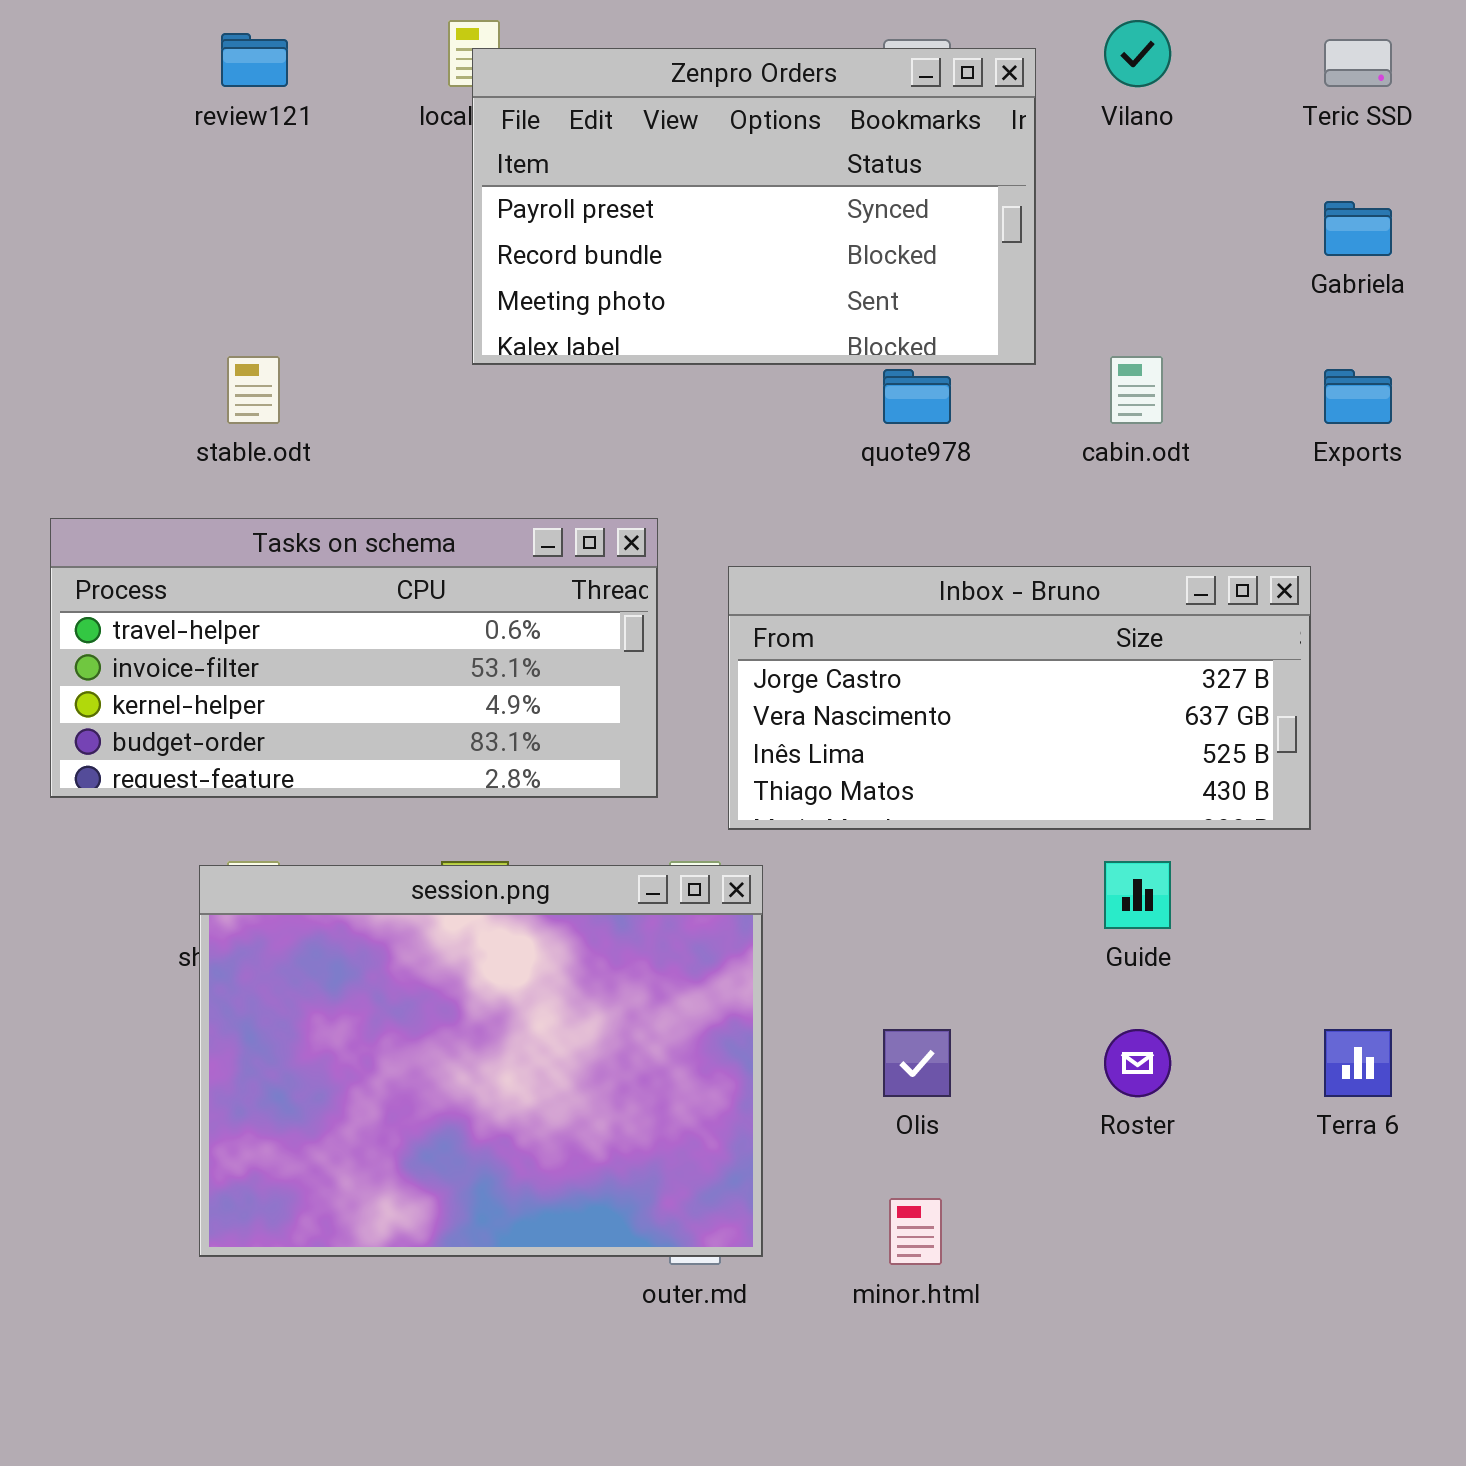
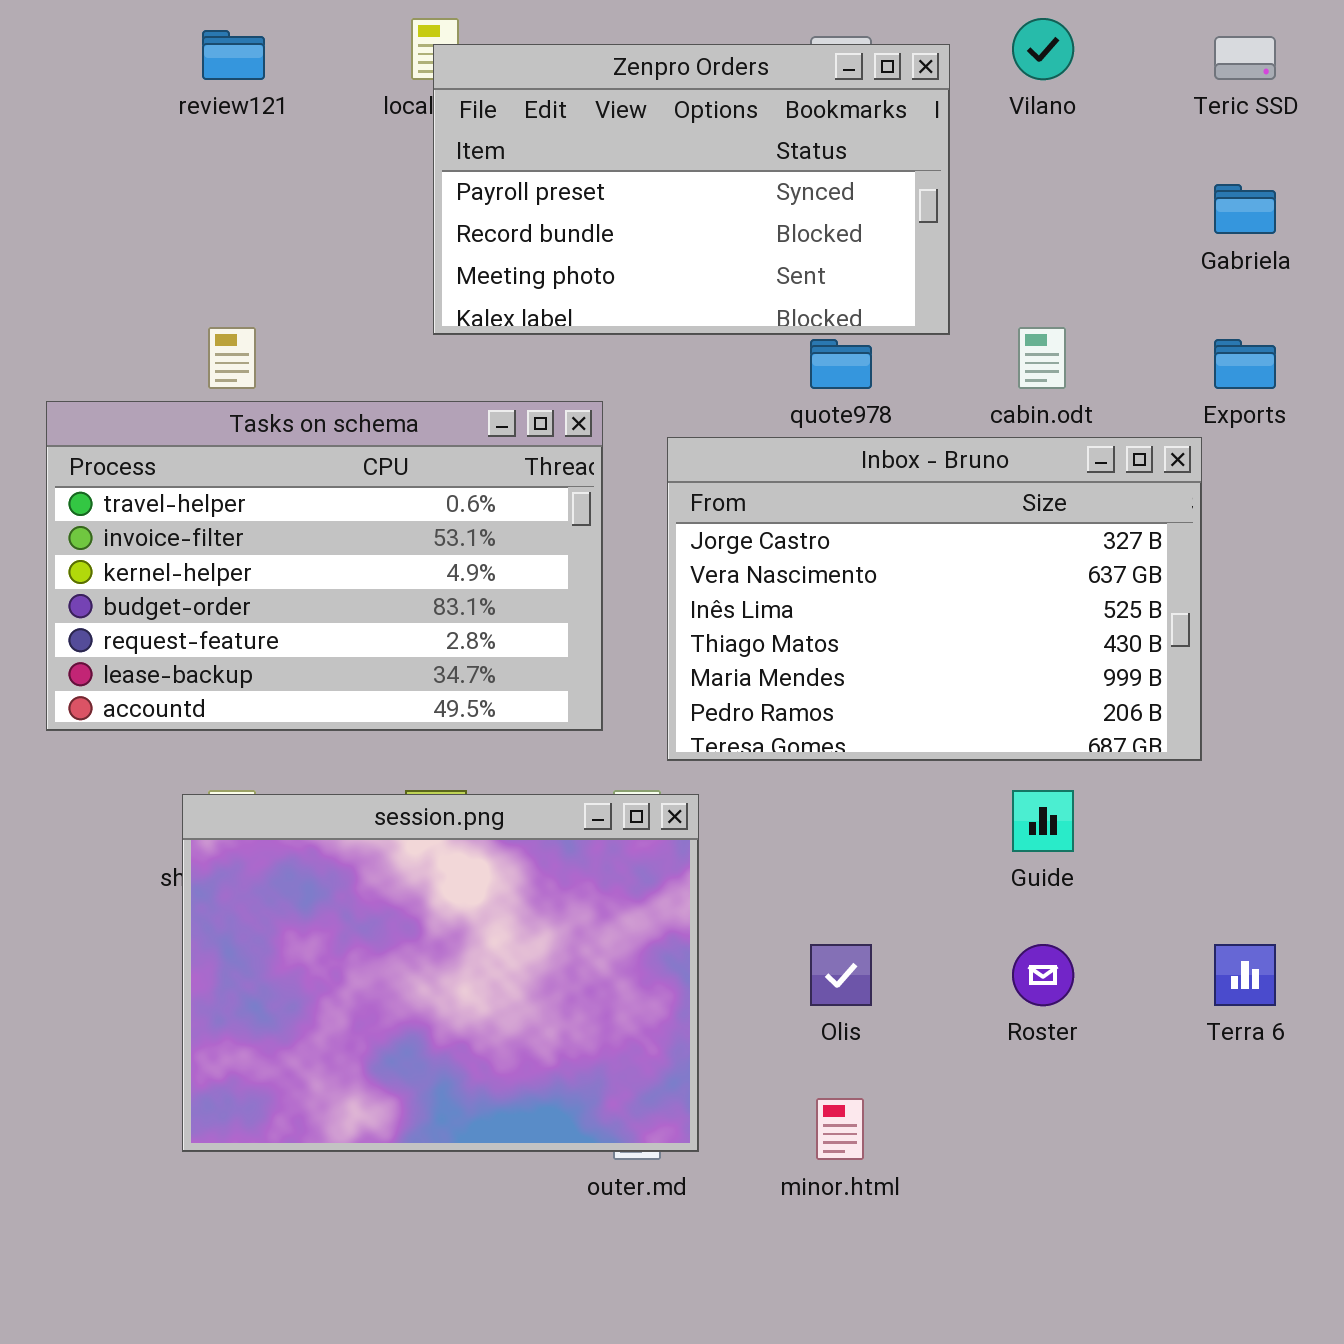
Tasks on schema: [50,518,658,798] -> [46,401,603,731], resized
Inbox - Bruno: [728,566,1311,830] -> [667,437,1202,761], resized

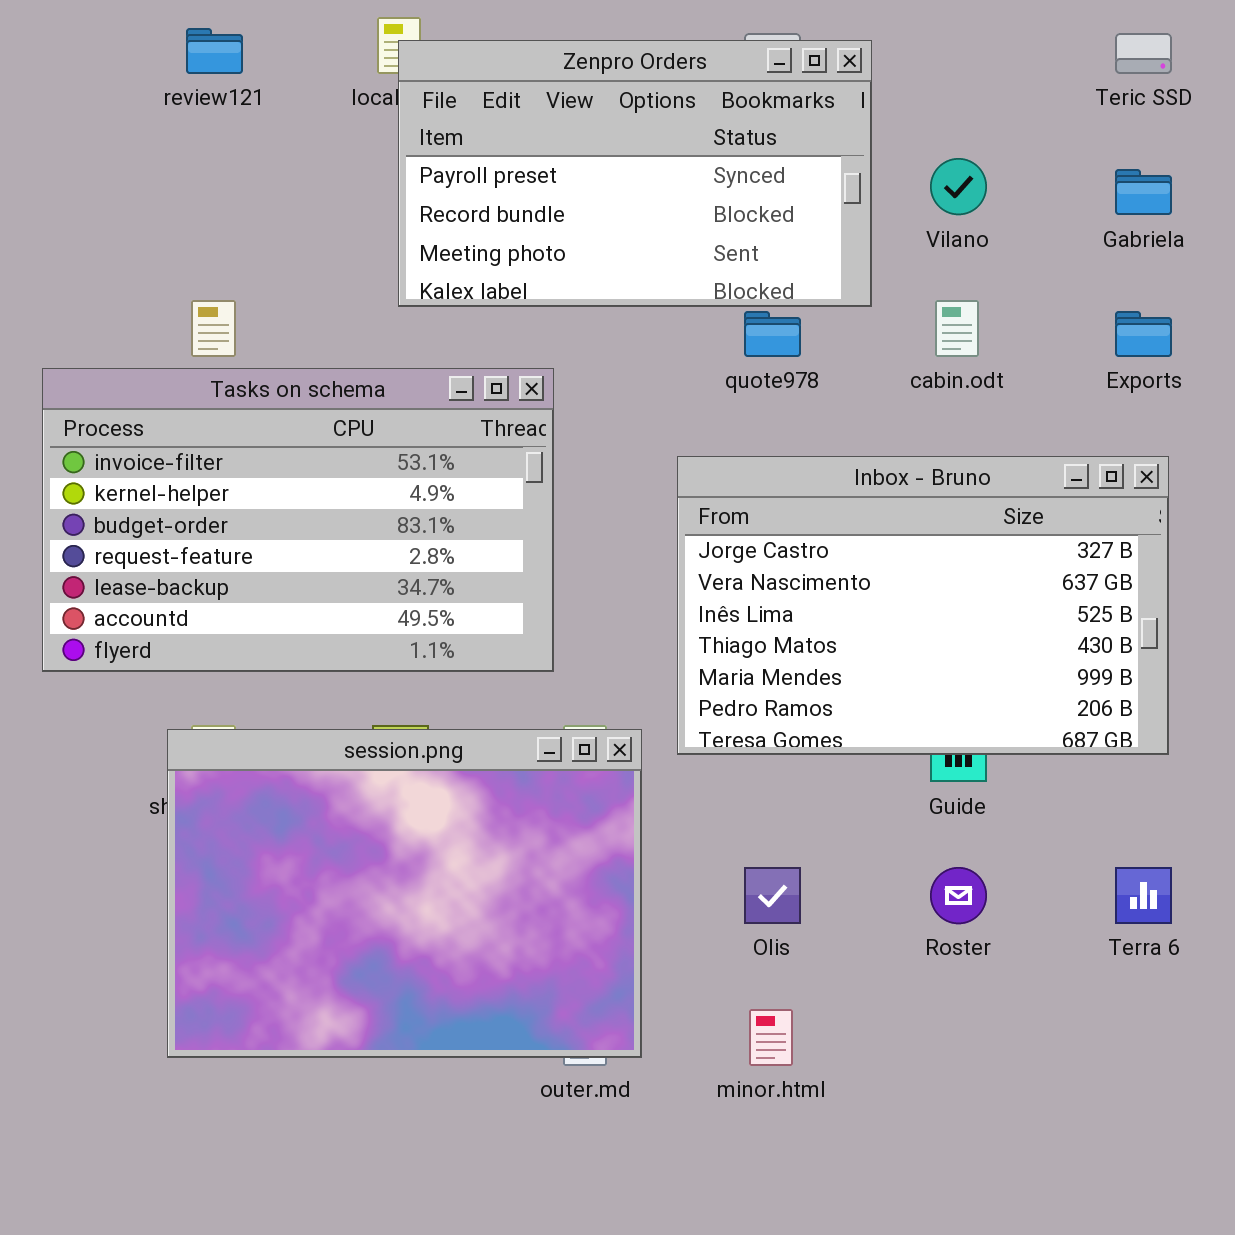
Vilano: [1012,18,1074,80] -> [930,158,987,215], moved
Tasks on schema: [46,401,603,731] -> [42,368,554,672], scrolled down 1 row
Inbox - Bruno: [667,437,1202,761] -> [677,456,1169,755], moved

